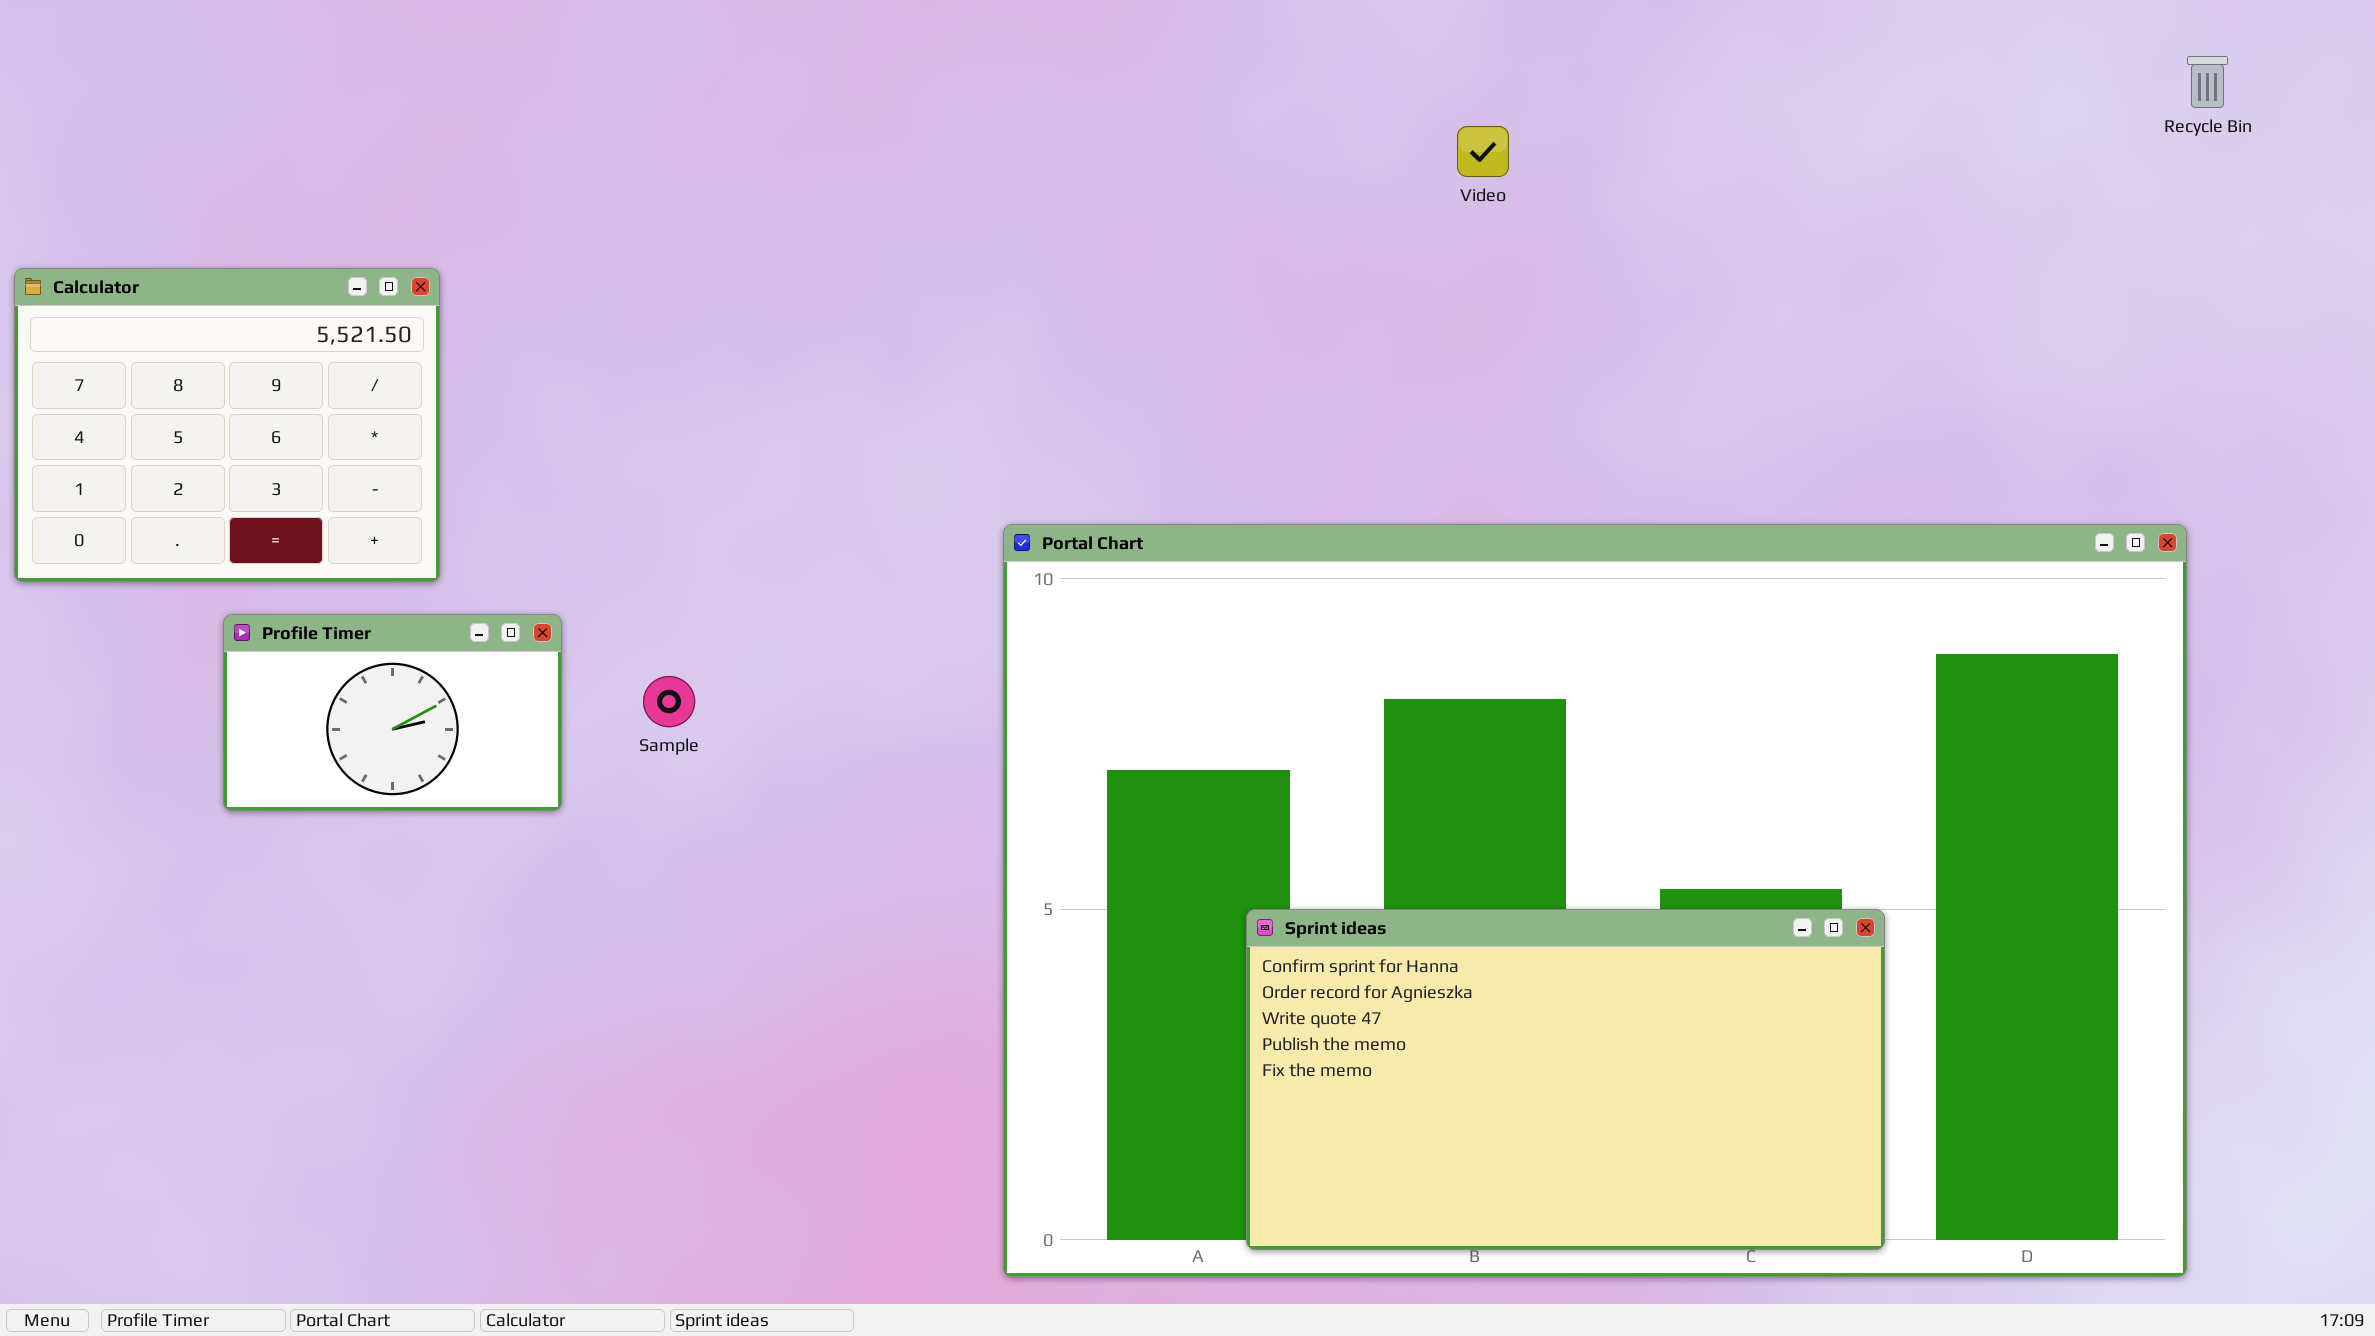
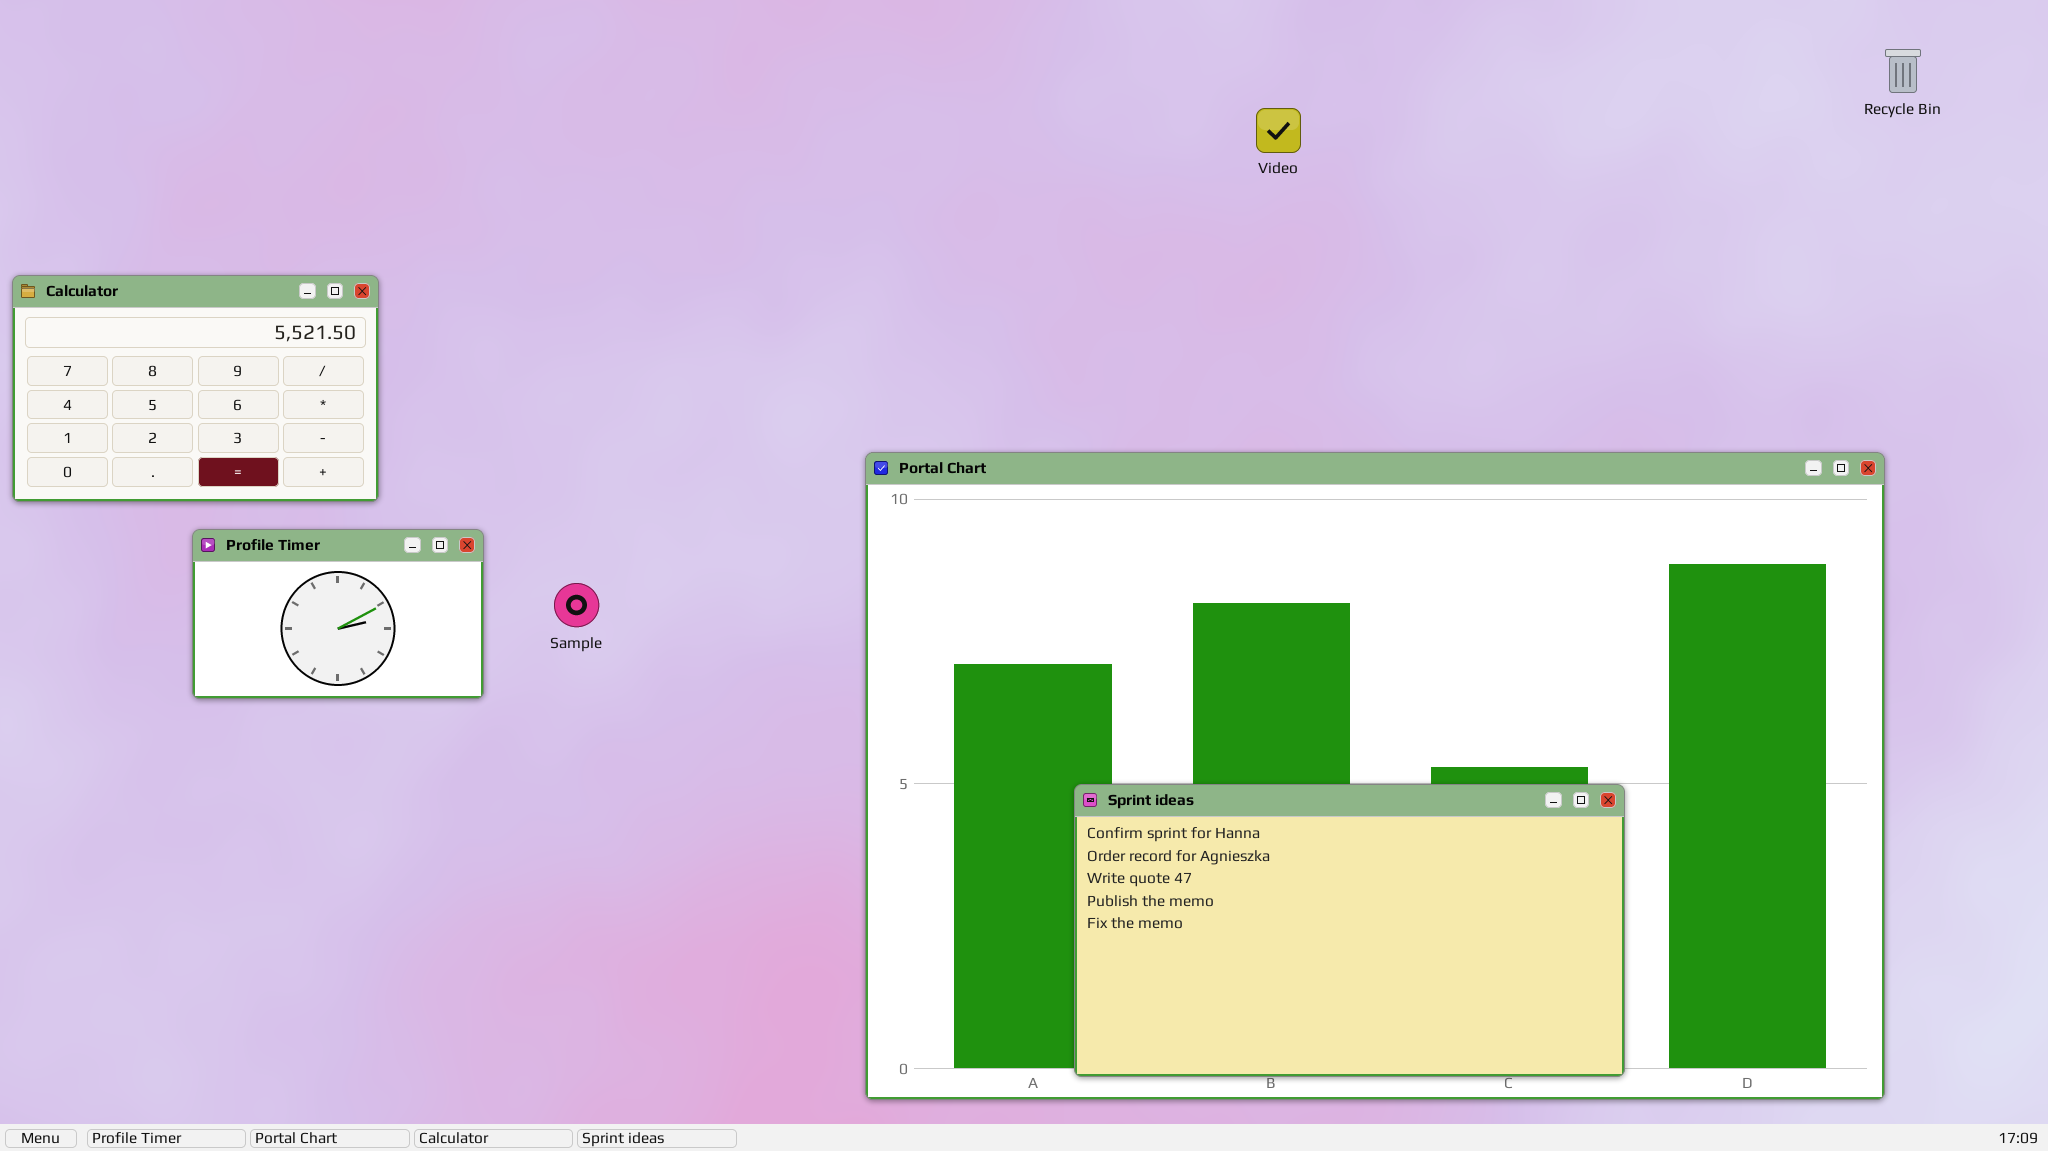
Calculator: [14,268,440,582] -> [12,275,379,502], resized

